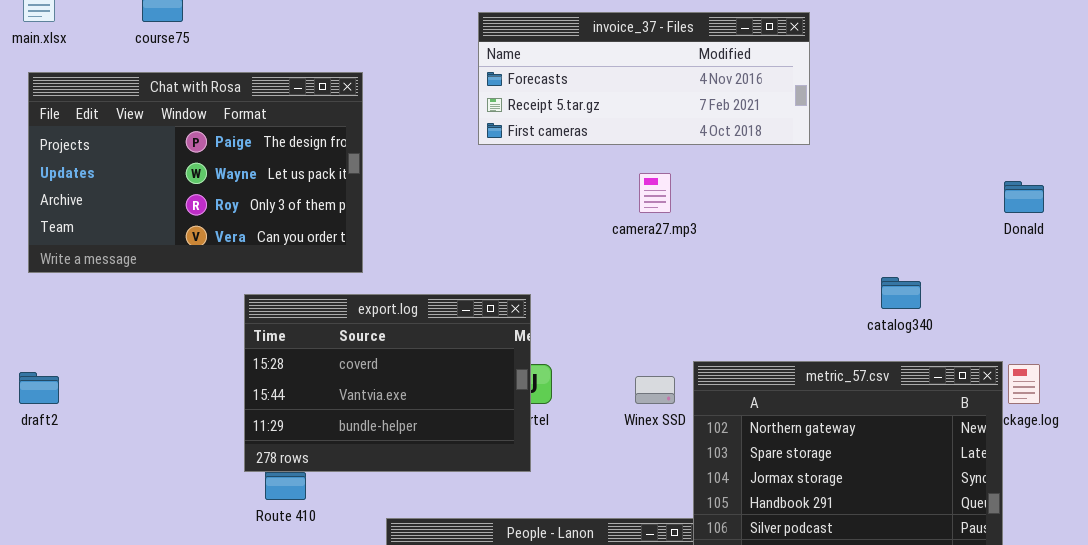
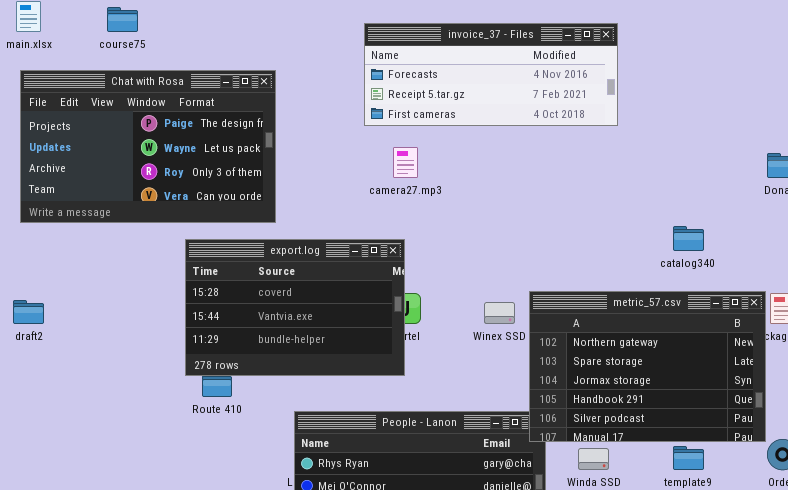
camera27.mp3: [639,173,671,213] -> [393,147,418,178], moved

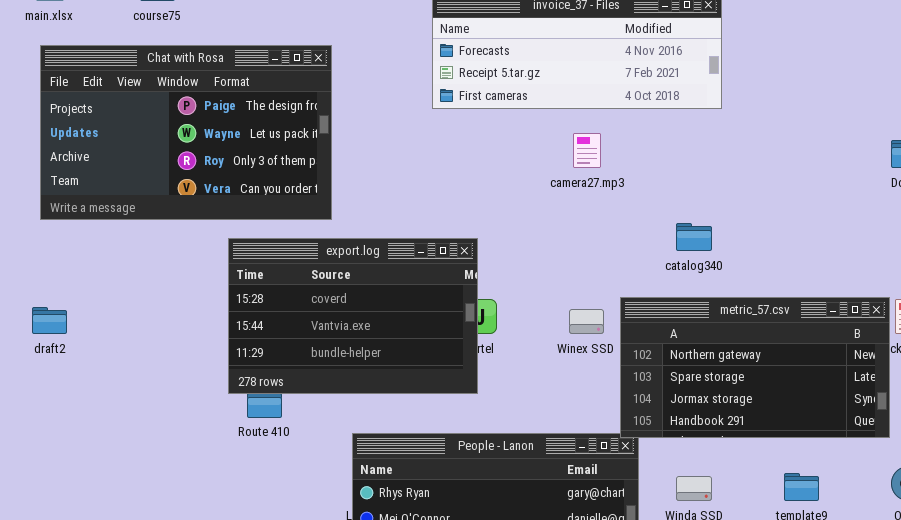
camera27.mp3: [393,147,418,178] -> [573,133,601,168], moved
catalog340: [673,226,704,251] -> [676,223,712,251], moved
metric_57.csv: [529,291,766,442] -> [620,297,890,438], resized

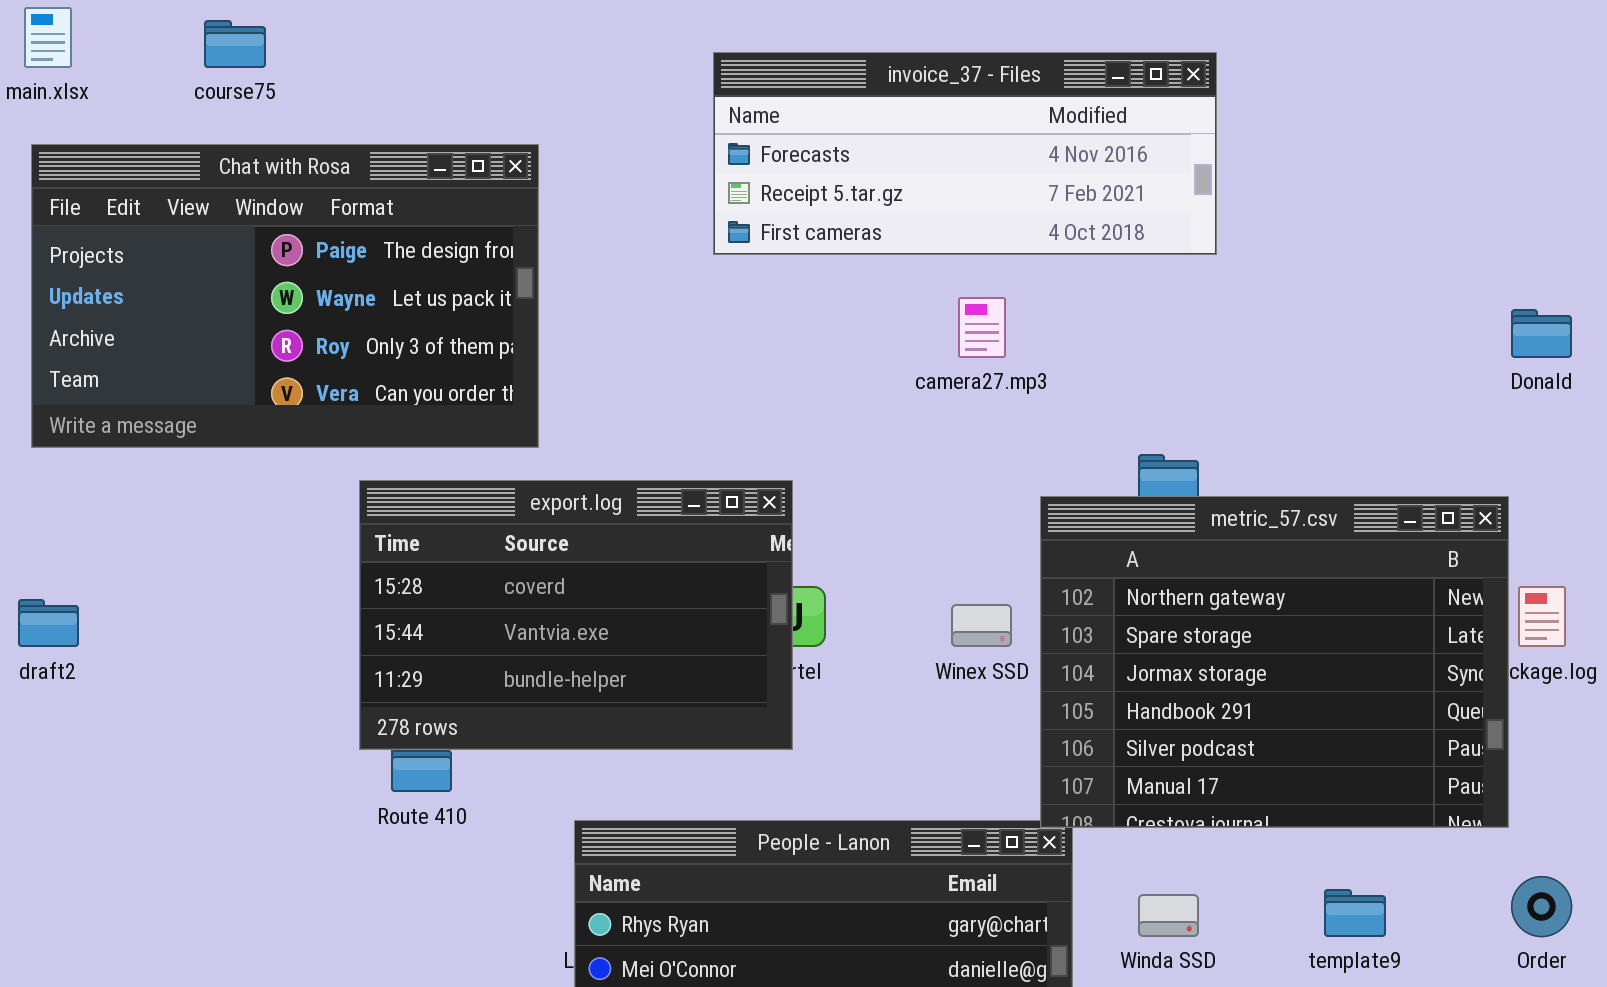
metric_57.csv: [620,297,890,438] -> [1040,496,1509,828], resized

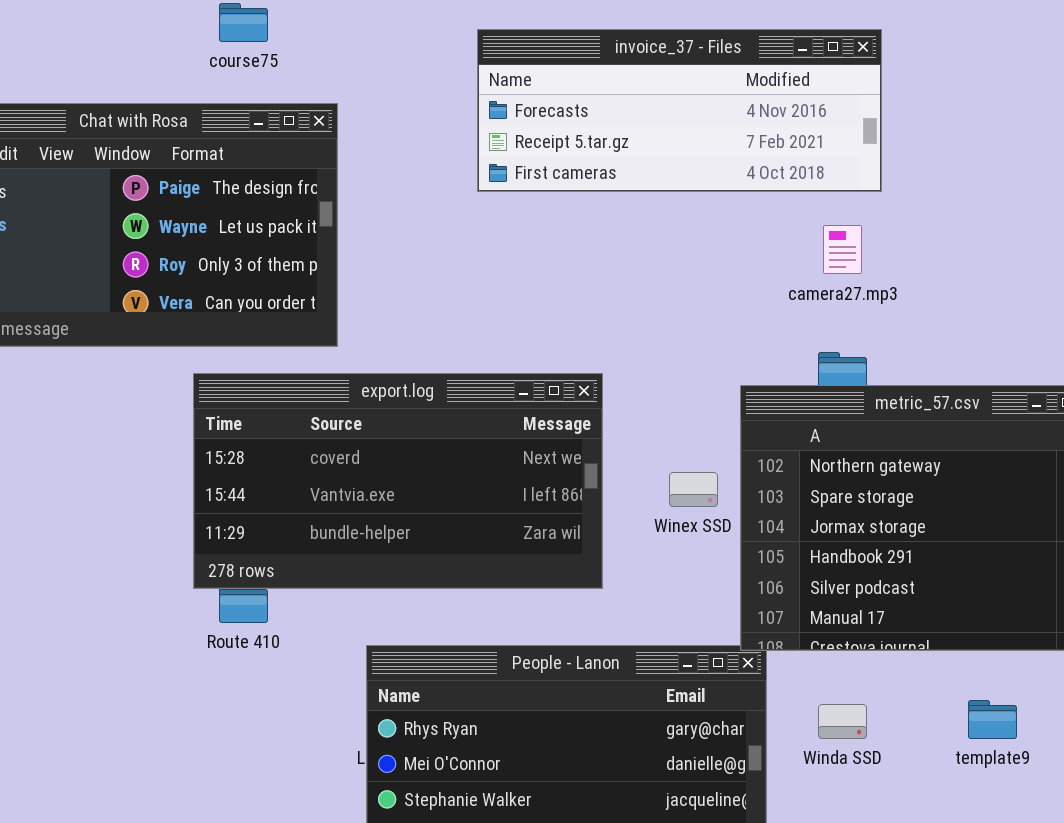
course75: [204,20,266,68] -> [219,3,268,42], moved
camera27.mp3: [958,297,1006,358] -> [823,225,862,274], moved
export.log: [359,480,793,750] -> [193,373,603,589], resized

